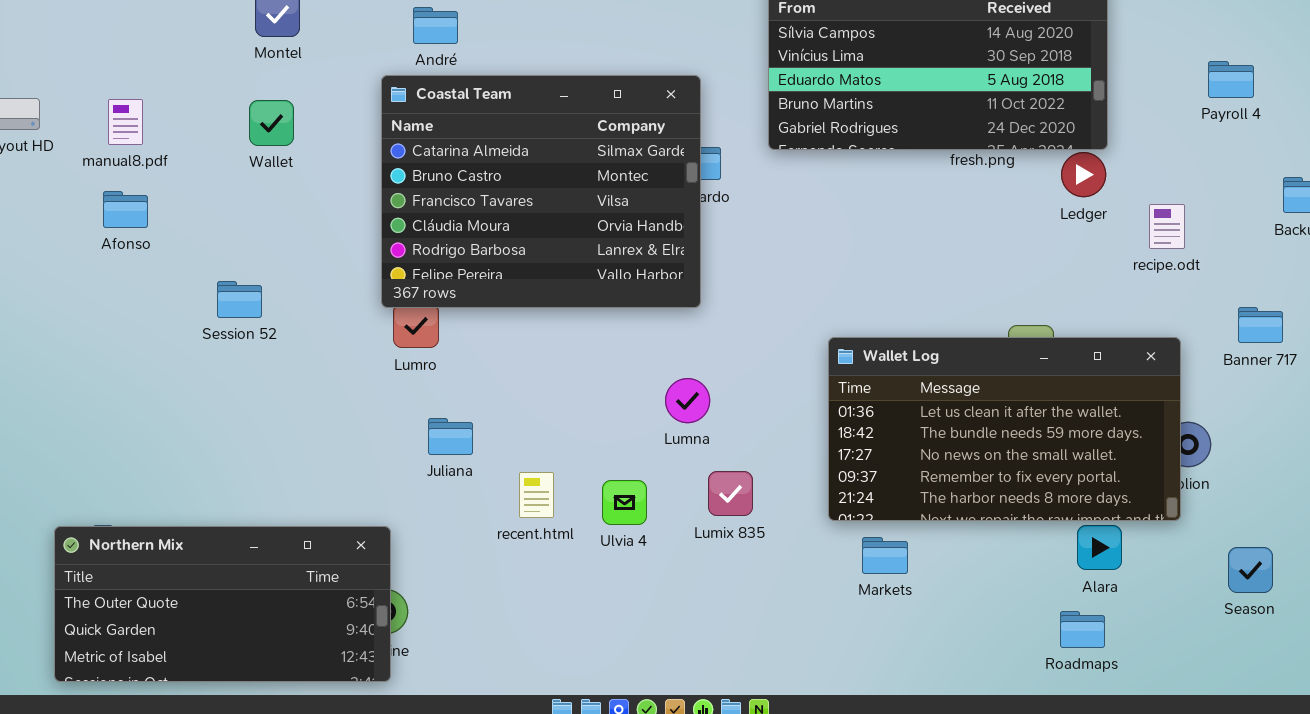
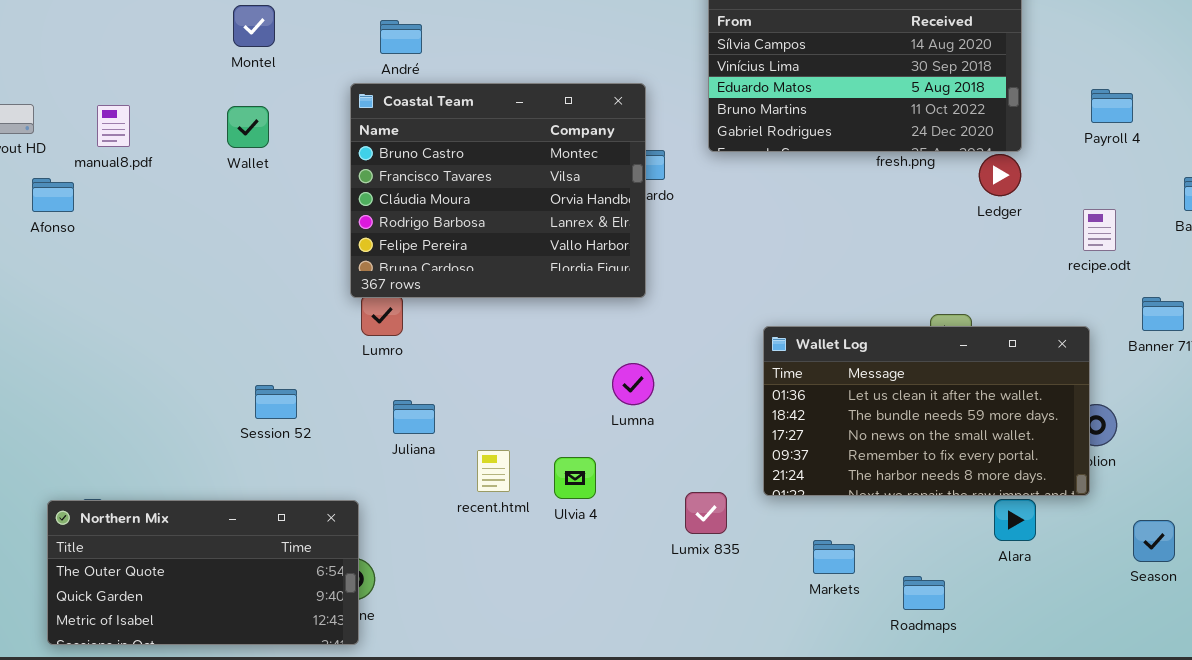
Payroll 4: [1208,61,1254,98] -> [1091,89,1133,123], moved
Coastal Team: [381,75,701,308] -> [350,83,646,298], scrolled down 1 row
Afonso: [103,191,148,228] -> [32,178,74,212], moved
recipe.odt: [1149,204,1185,249] -> [1083,209,1116,251], moved
Session 52: [217,281,262,318] -> [255,385,297,419], moved
Lumix 835: [708,471,753,516] -> [685,492,727,534], moved
Markets: [862,537,908,574] -> [813,540,855,574], moved
Roadmaps: [1060,611,1105,648] -> [903,576,945,610], moved

